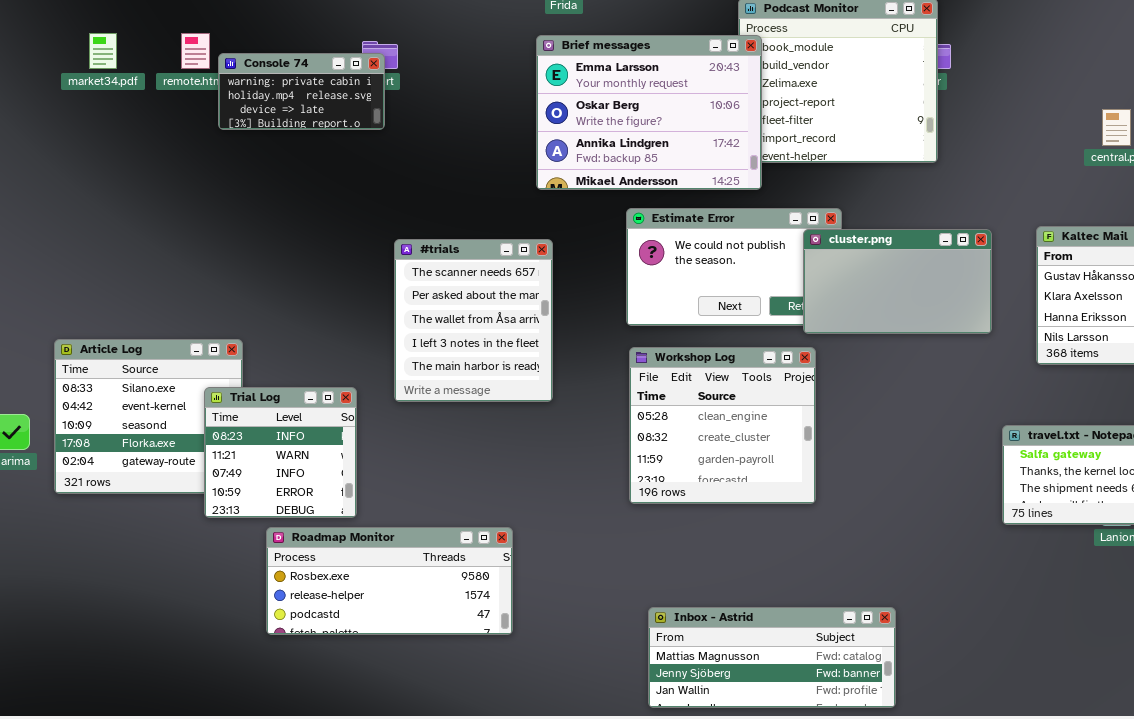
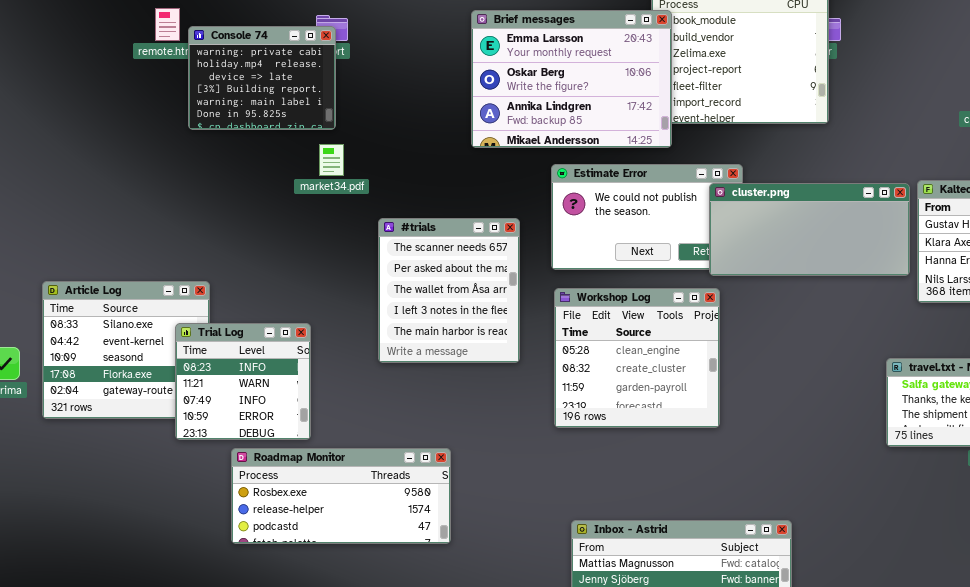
market34.pdf: [89,33,117,69] -> [319,144,344,176], moved
Console 74: [218,53,385,130] -> [188,26,336,130], resized
cluster.png: [803,229,992,334] -> [709,183,910,276], resized
#trials: [394,239,553,402] -> [378,218,520,363], moved

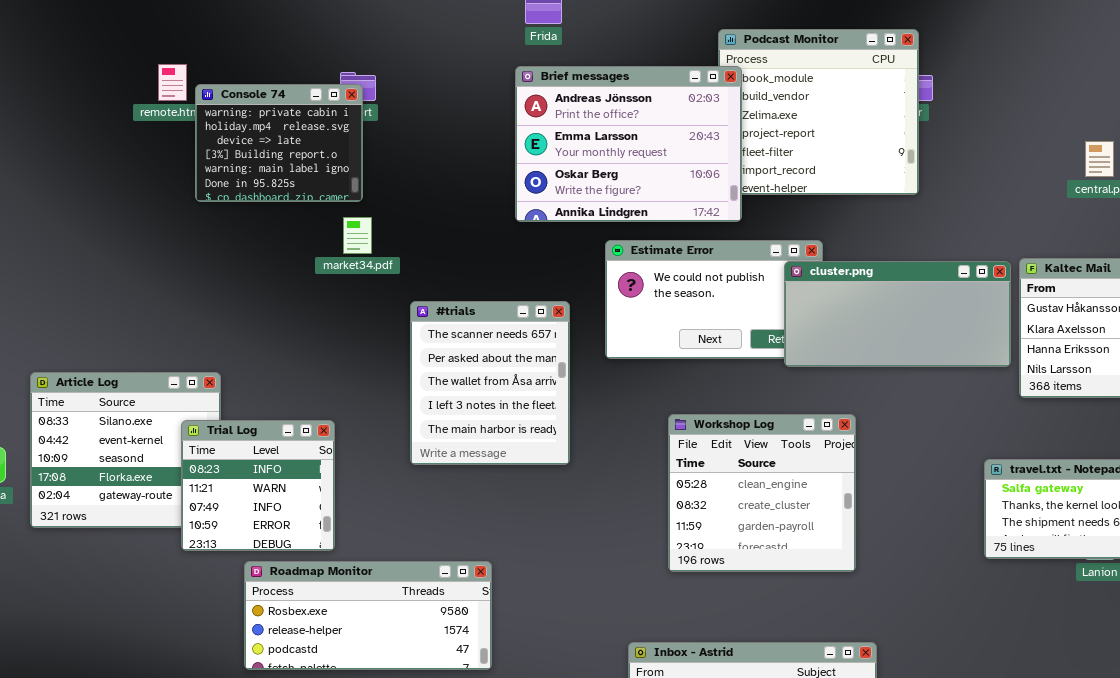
Brief messages: [471,10,672,148] -> [515,66,742,222], scrolled up 1 row
Workshop Log: [554,288,720,428] -> [668,414,856,572], moved

